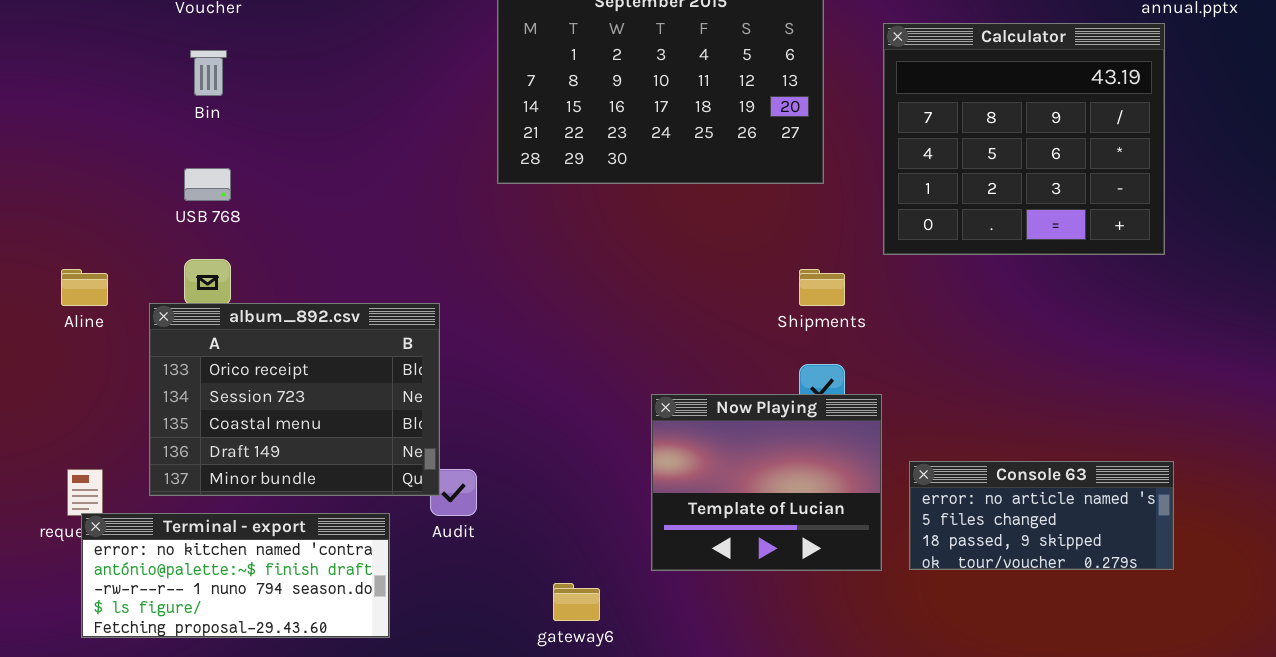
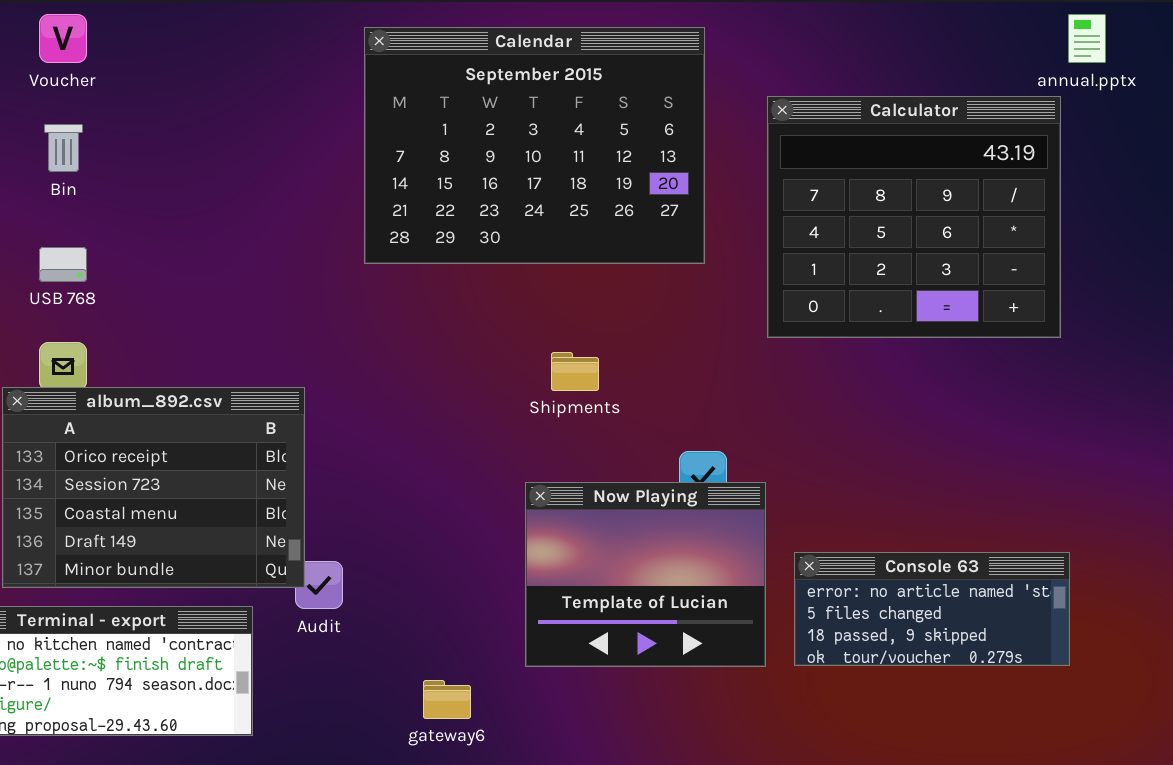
Shipments: [799,269,845,306] -> [551,352,599,391], moved

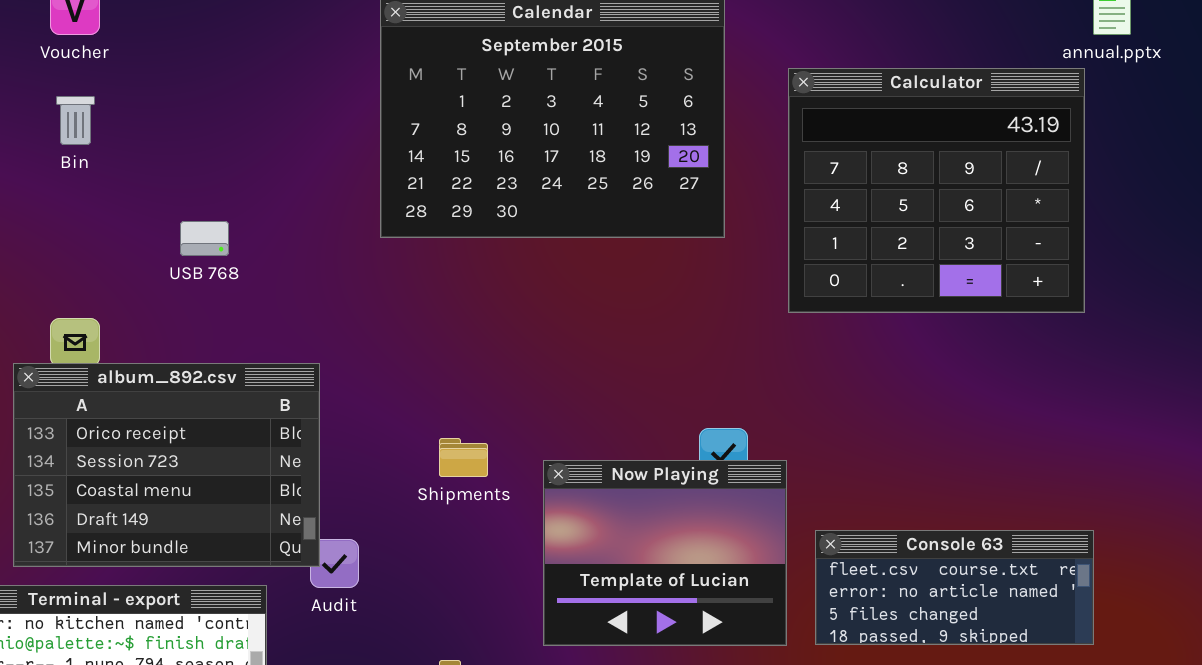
USB 768: [39,247,87,282] -> [180,221,229,256], moved
Shipments: [551,352,599,391] -> [439,438,488,477], moved
Console 63: [794,552,1070,666] -> [815,530,1094,645], scrolled up 1 row

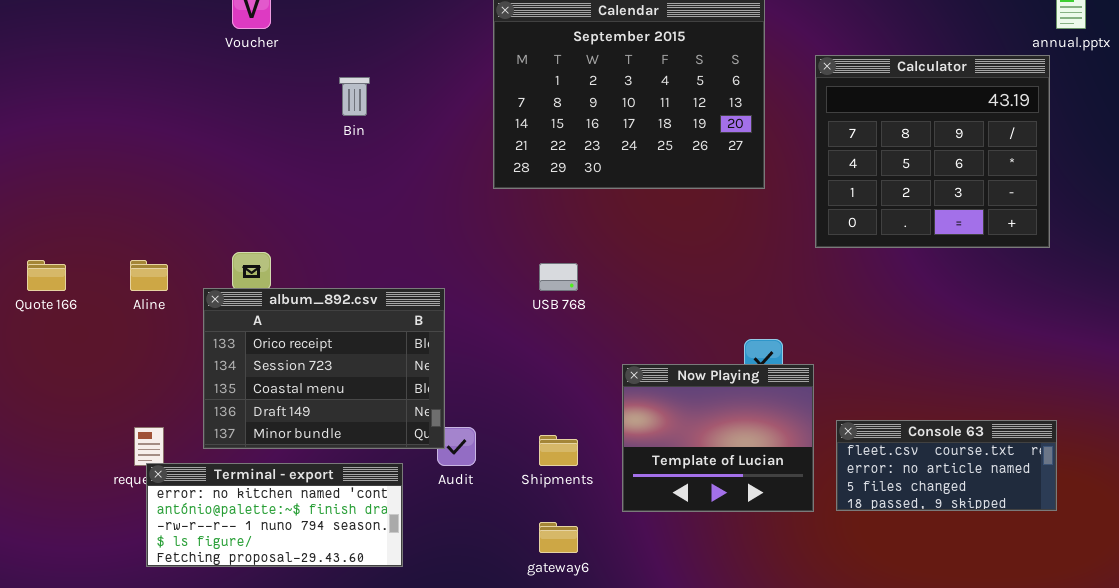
Bin: [56,96,95,145] -> [339,77,370,116], moved
USB 768: [180,221,229,256] -> [539,263,578,291], moved
Shipments: [439,438,488,477] -> [539,435,578,466], moved

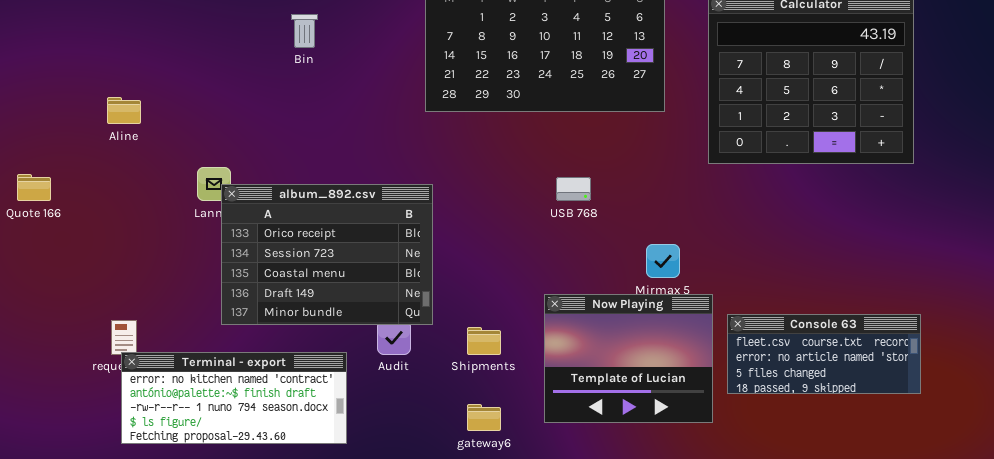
Aline: [130,260,168,291] -> [107,97,141,124], moved
USB 768: [539,263,578,291] -> [556,177,591,201], moved
album_892.csv: [203,288,445,449] -> [221,184,433,325], moved
Now Playing: [622,364,814,512] -> [544,294,713,423], moved

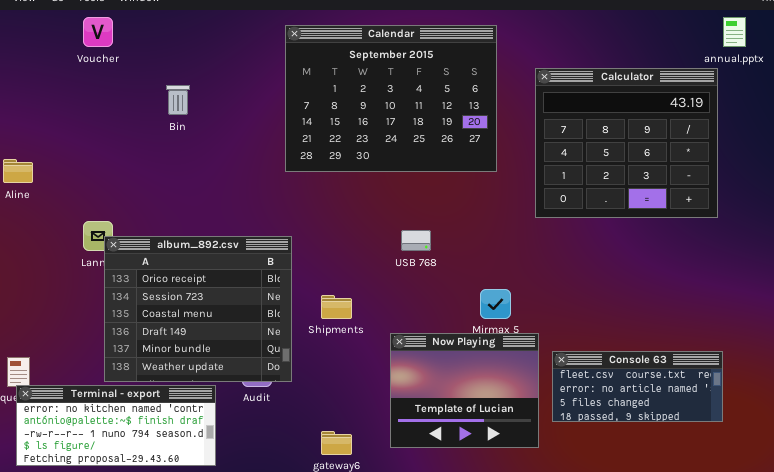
album_892.csv: [221,184,433,325] -> [104,236,292,382], resized
Shipments: [467,327,501,355] -> [321,295,352,319], moved

